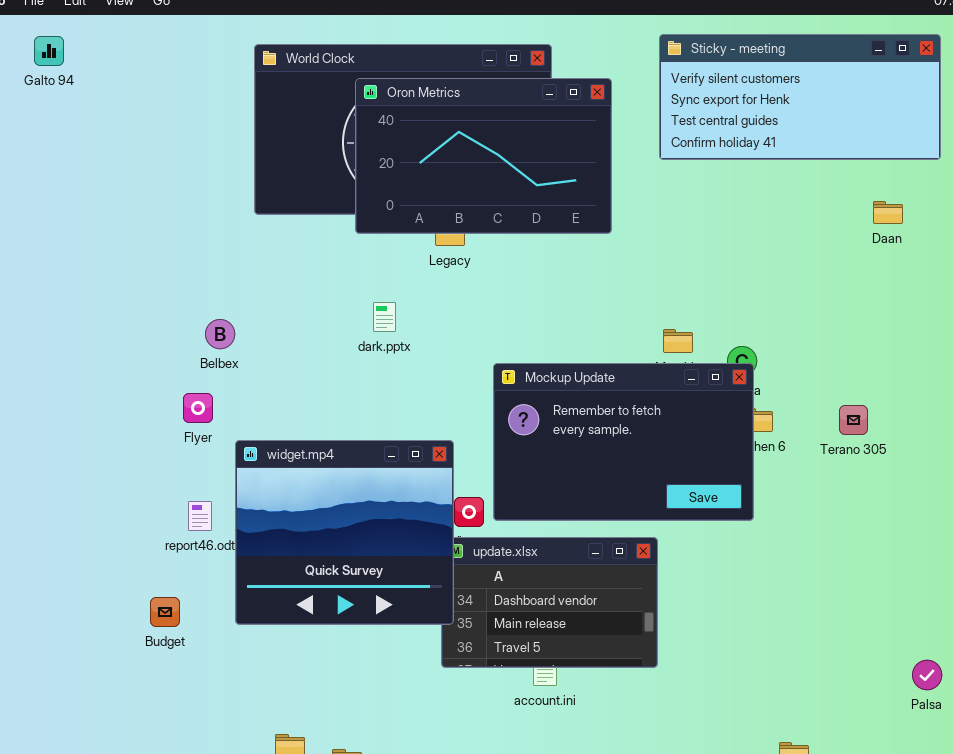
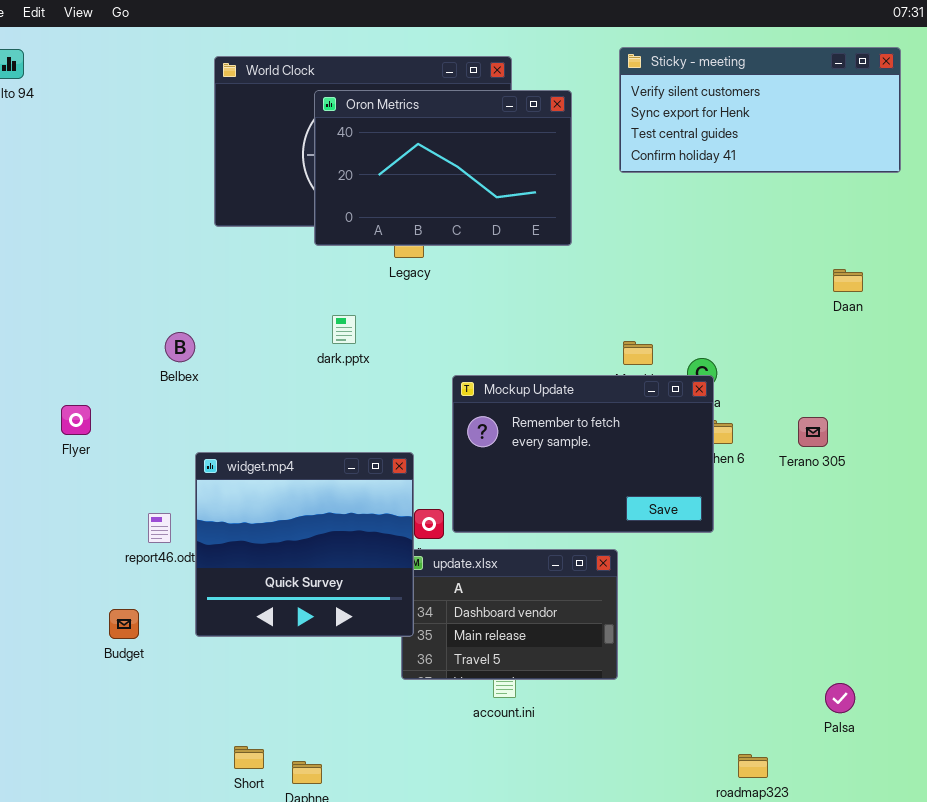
Daan: [873,201,903,224] -> [833,269,863,292], moved
Flyer: [183,393,213,423] -> [61,405,91,435], moved
Palsa: [912,660,942,690] -> [825,683,855,713], moved

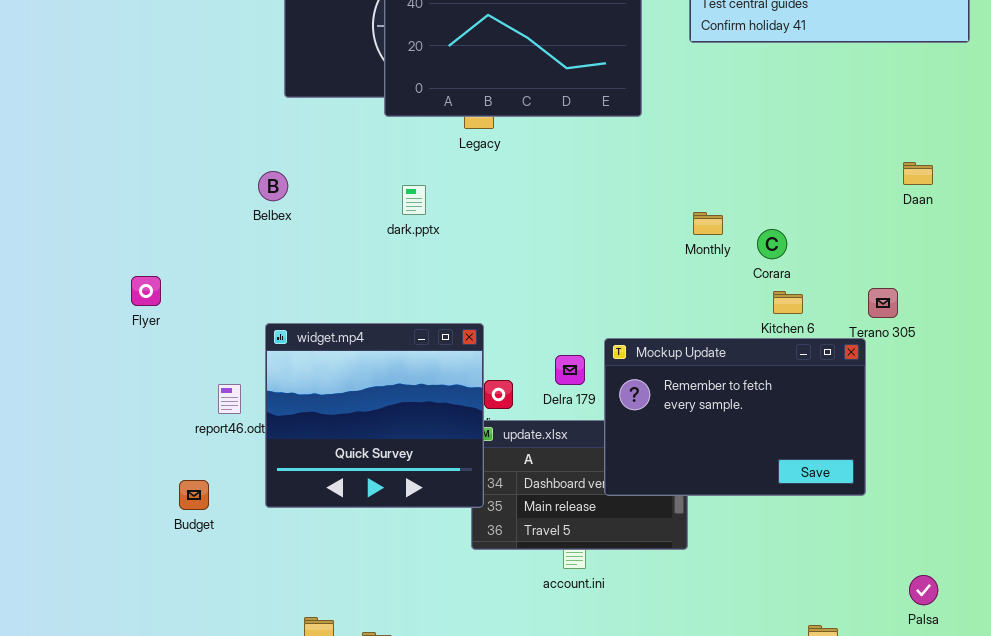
Daan: [833,269,863,292] -> [903,162,933,185], moved
Belbex: [165,332,195,362] -> [258,171,288,201], moved
Mockup Update: [452,375,714,533] -> [604,338,866,496], moved
Palsa: [825,683,855,713] -> [909,575,938,605], moved

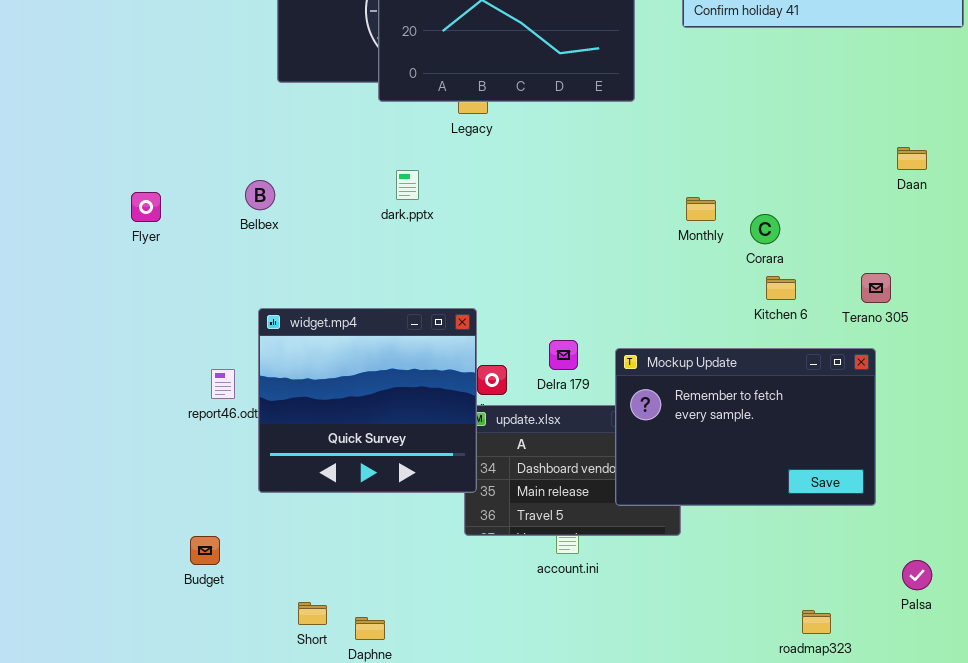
Belbex: [258,171,288,201] -> [245,180,275,210], moved
Flyer: [131,276,161,306] -> [131,192,161,222], moved
Mockup Update: [604,338,866,496] -> [615,348,876,506], moved
Budget: [179,480,209,510] -> [190,536,220,565], moved

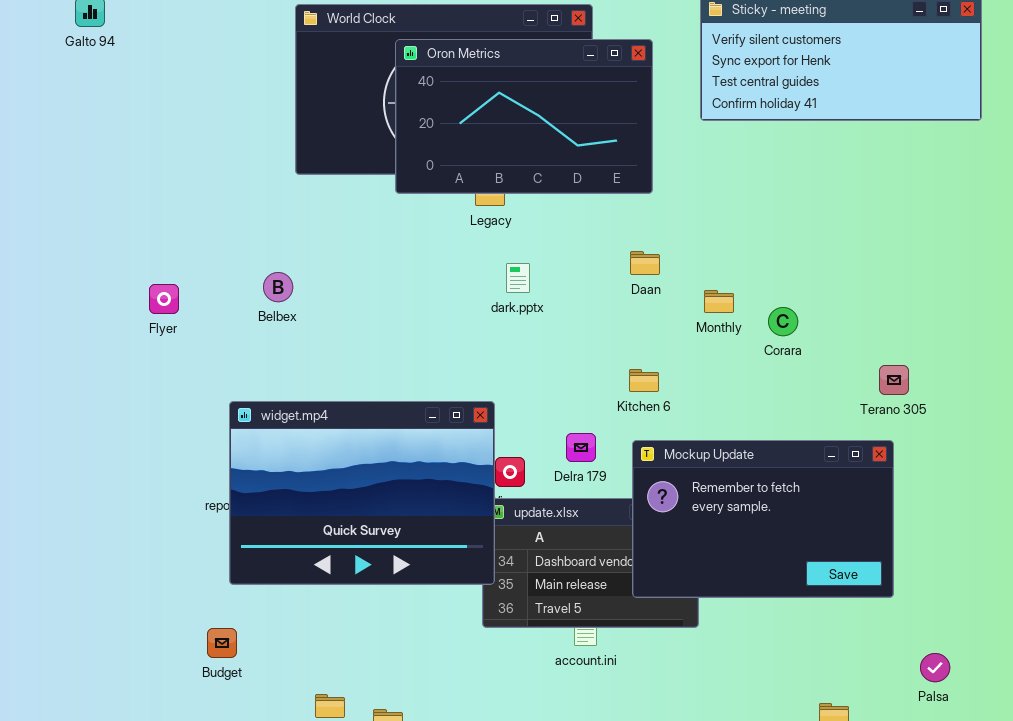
Daan: [897,147,927,170] -> [630,251,660,275], moved
dark.pptx: [396,170,419,200] -> [506,263,530,293], moved
Kitchen 6: [766,276,796,300] -> [629,369,659,392], moved
widget.mp4: [258,308,477,493] -> [229,401,495,585], resized

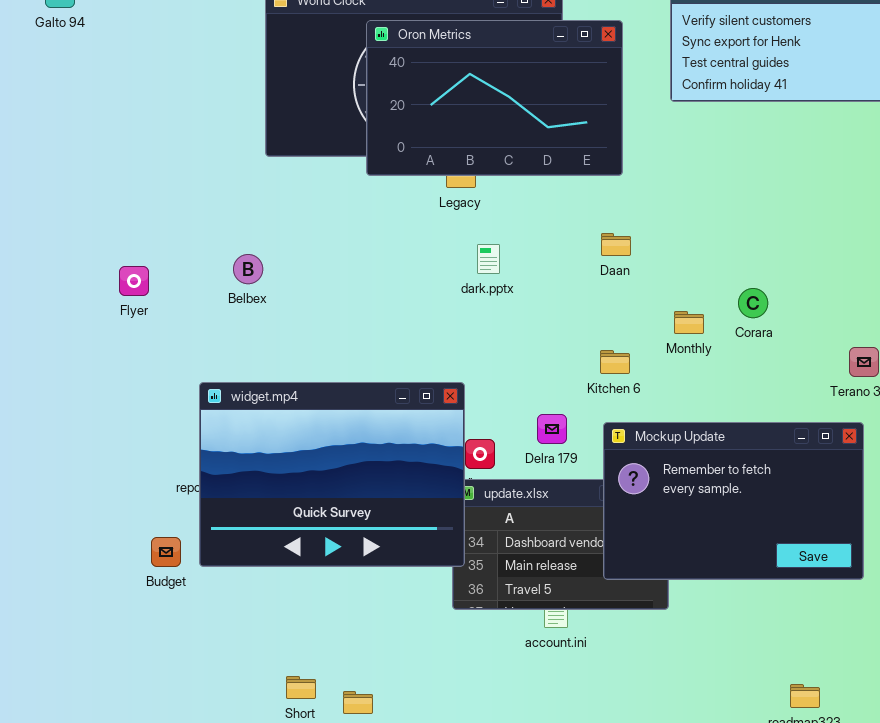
Monthly: [704,290,734,313] -> [674,311,704,334], moved
Budget: [207,628,237,658] -> [151,537,181,567], moved

